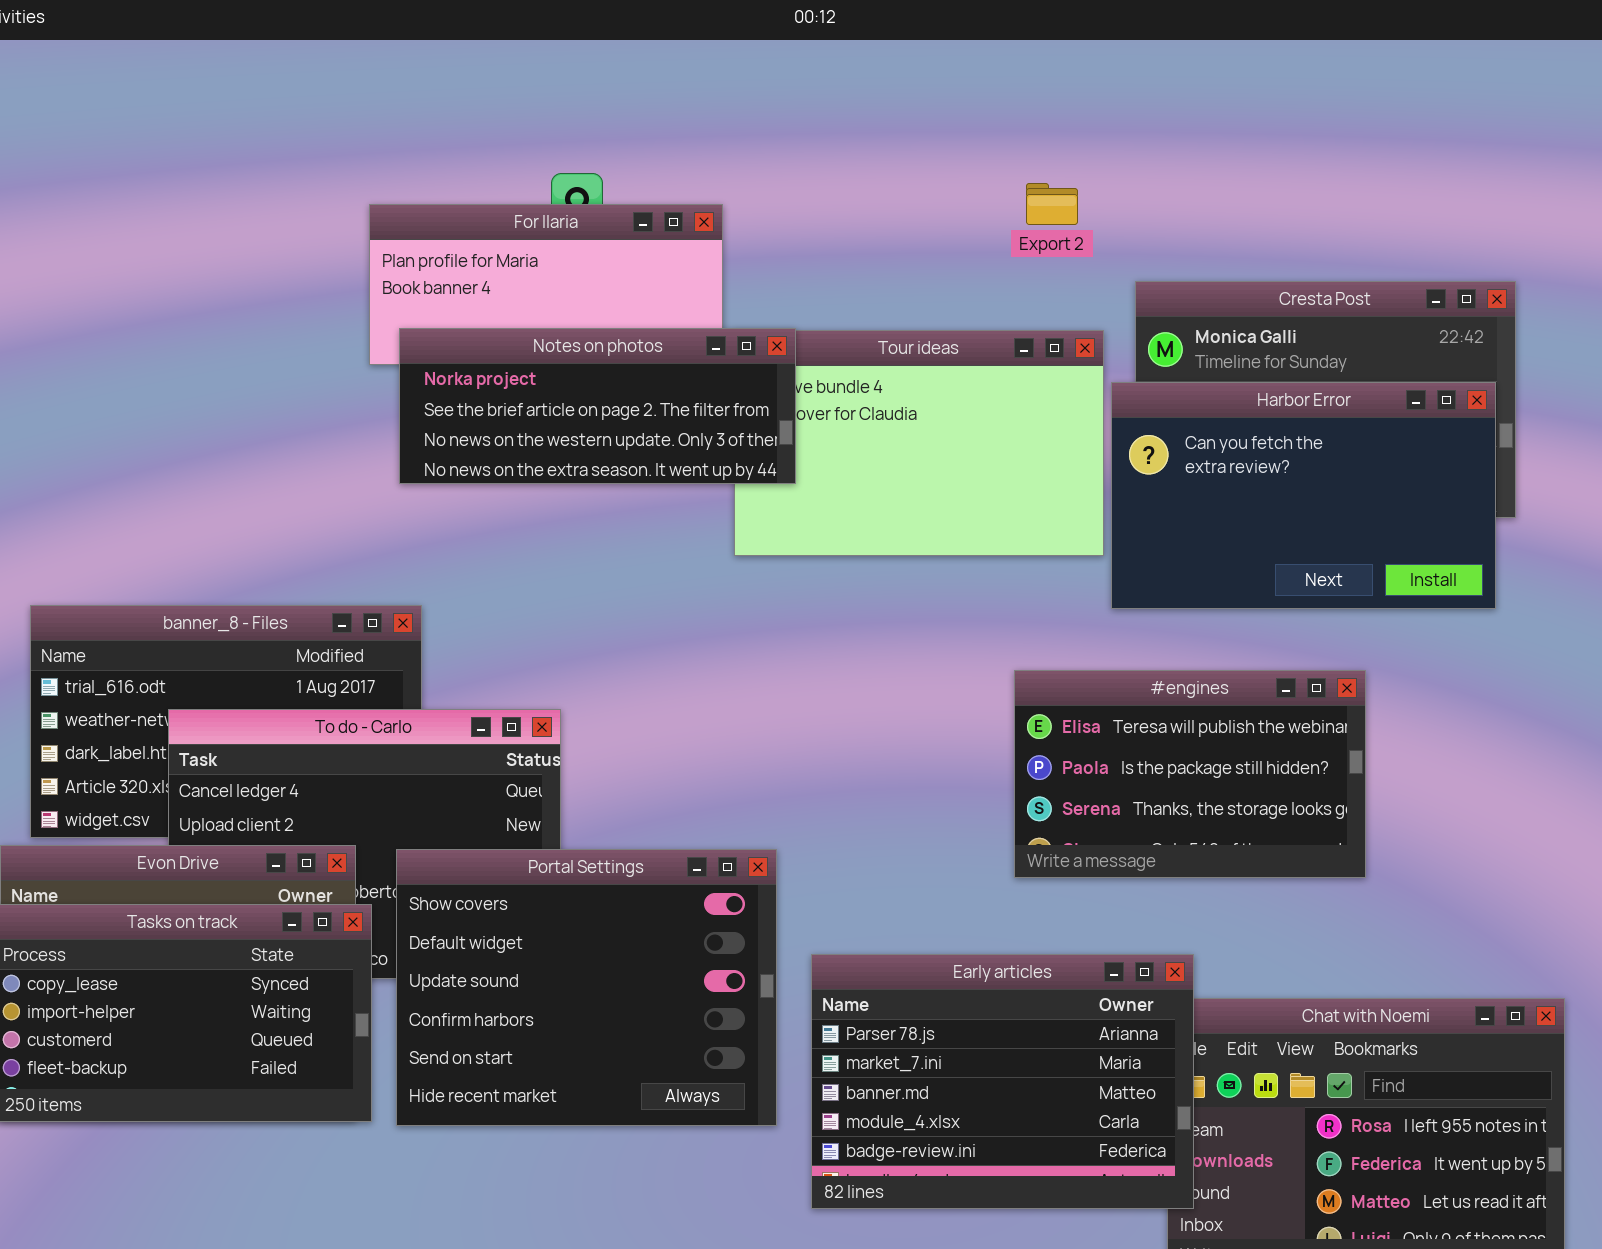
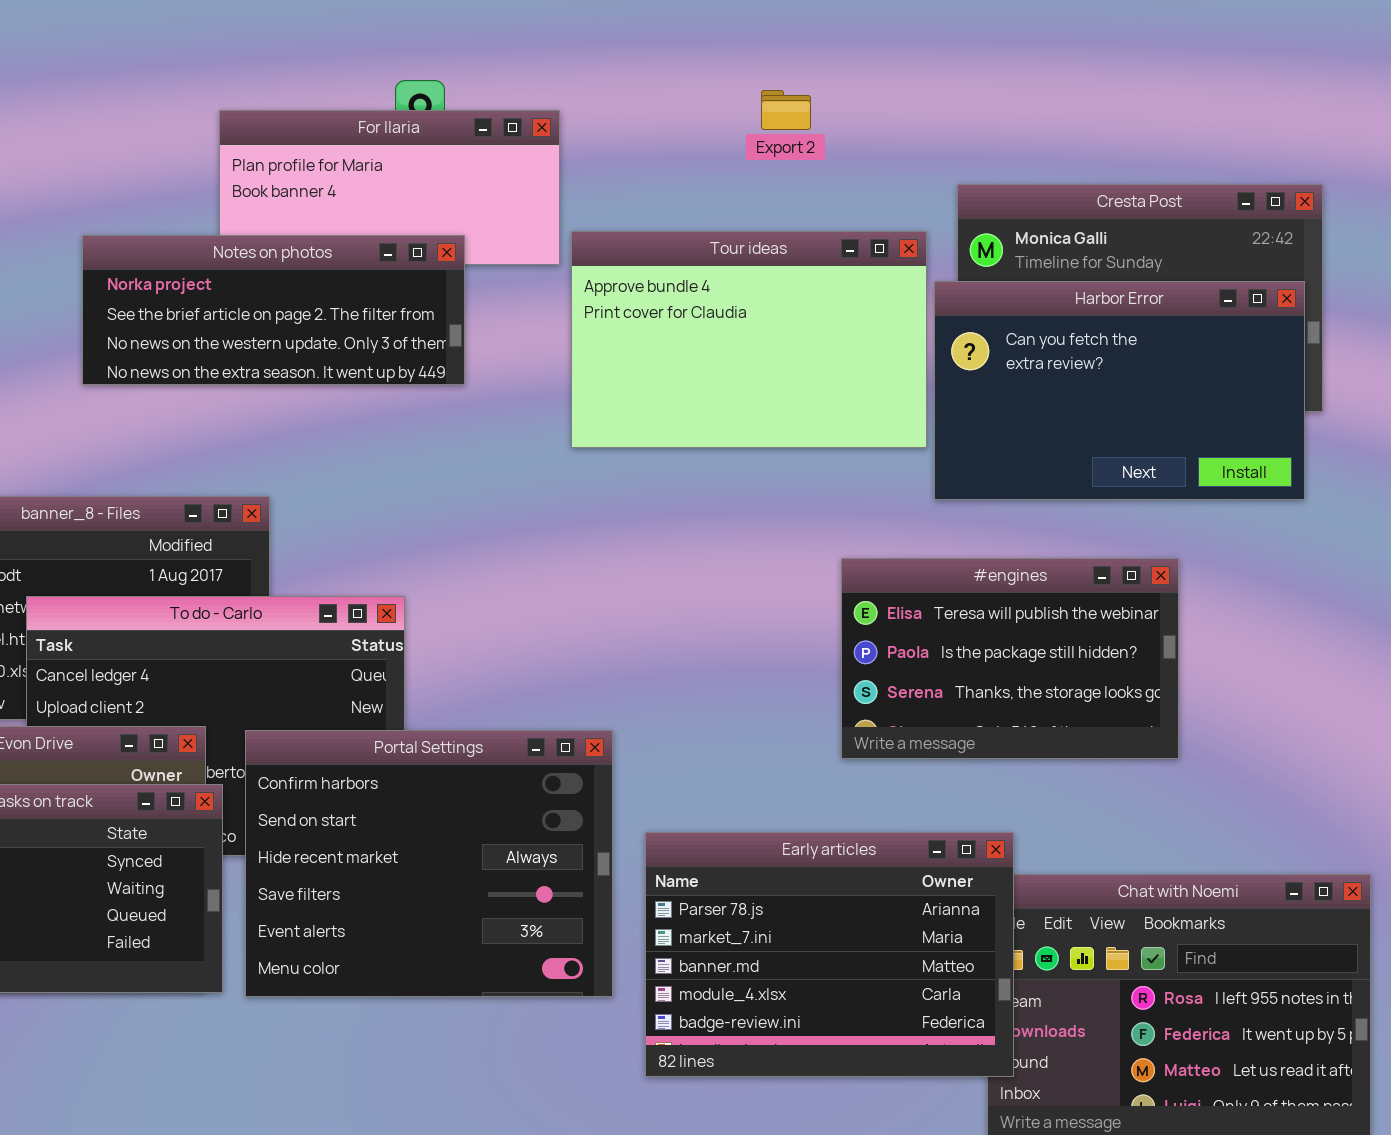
Export 2: [1026,183,1078,225] -> [761,90,811,130], moved
Notes on photos: [399,328,796,484] -> [82,235,465,385], moved
Portal Settings: [396,849,777,1126] -> [245,730,613,997], scrolled down 3 rows

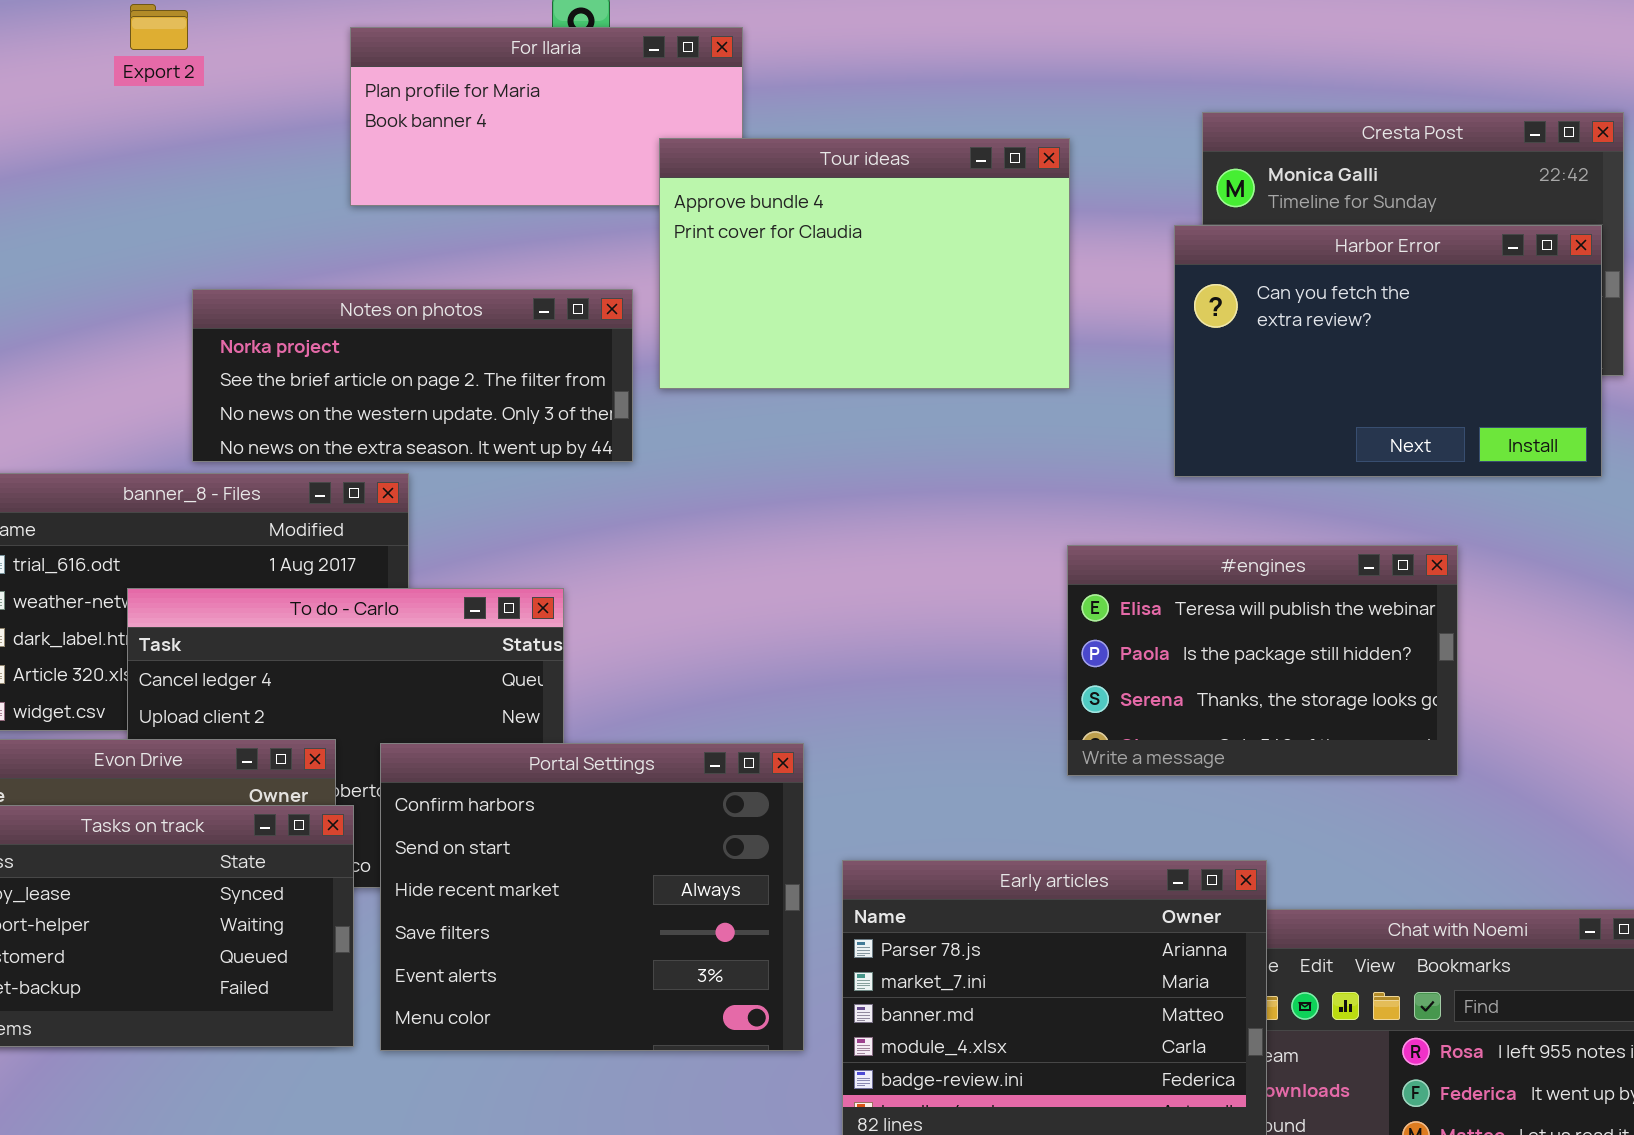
Export 2: [761,90,811,130] -> [130,4,188,50], moved
Tour ideas: [571,231,927,448] -> [659,138,1070,389], moved
Notes on photos: [82,235,465,385] -> [192,289,633,462], moved

